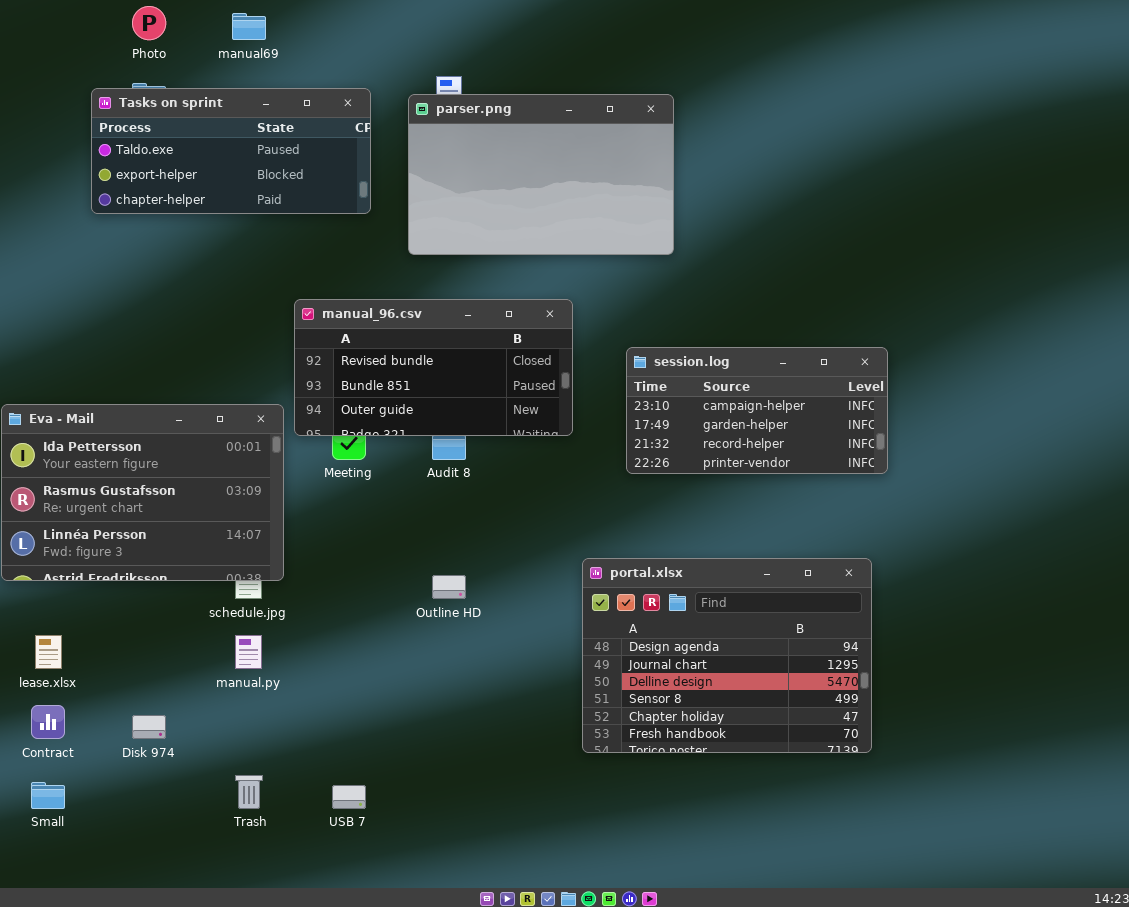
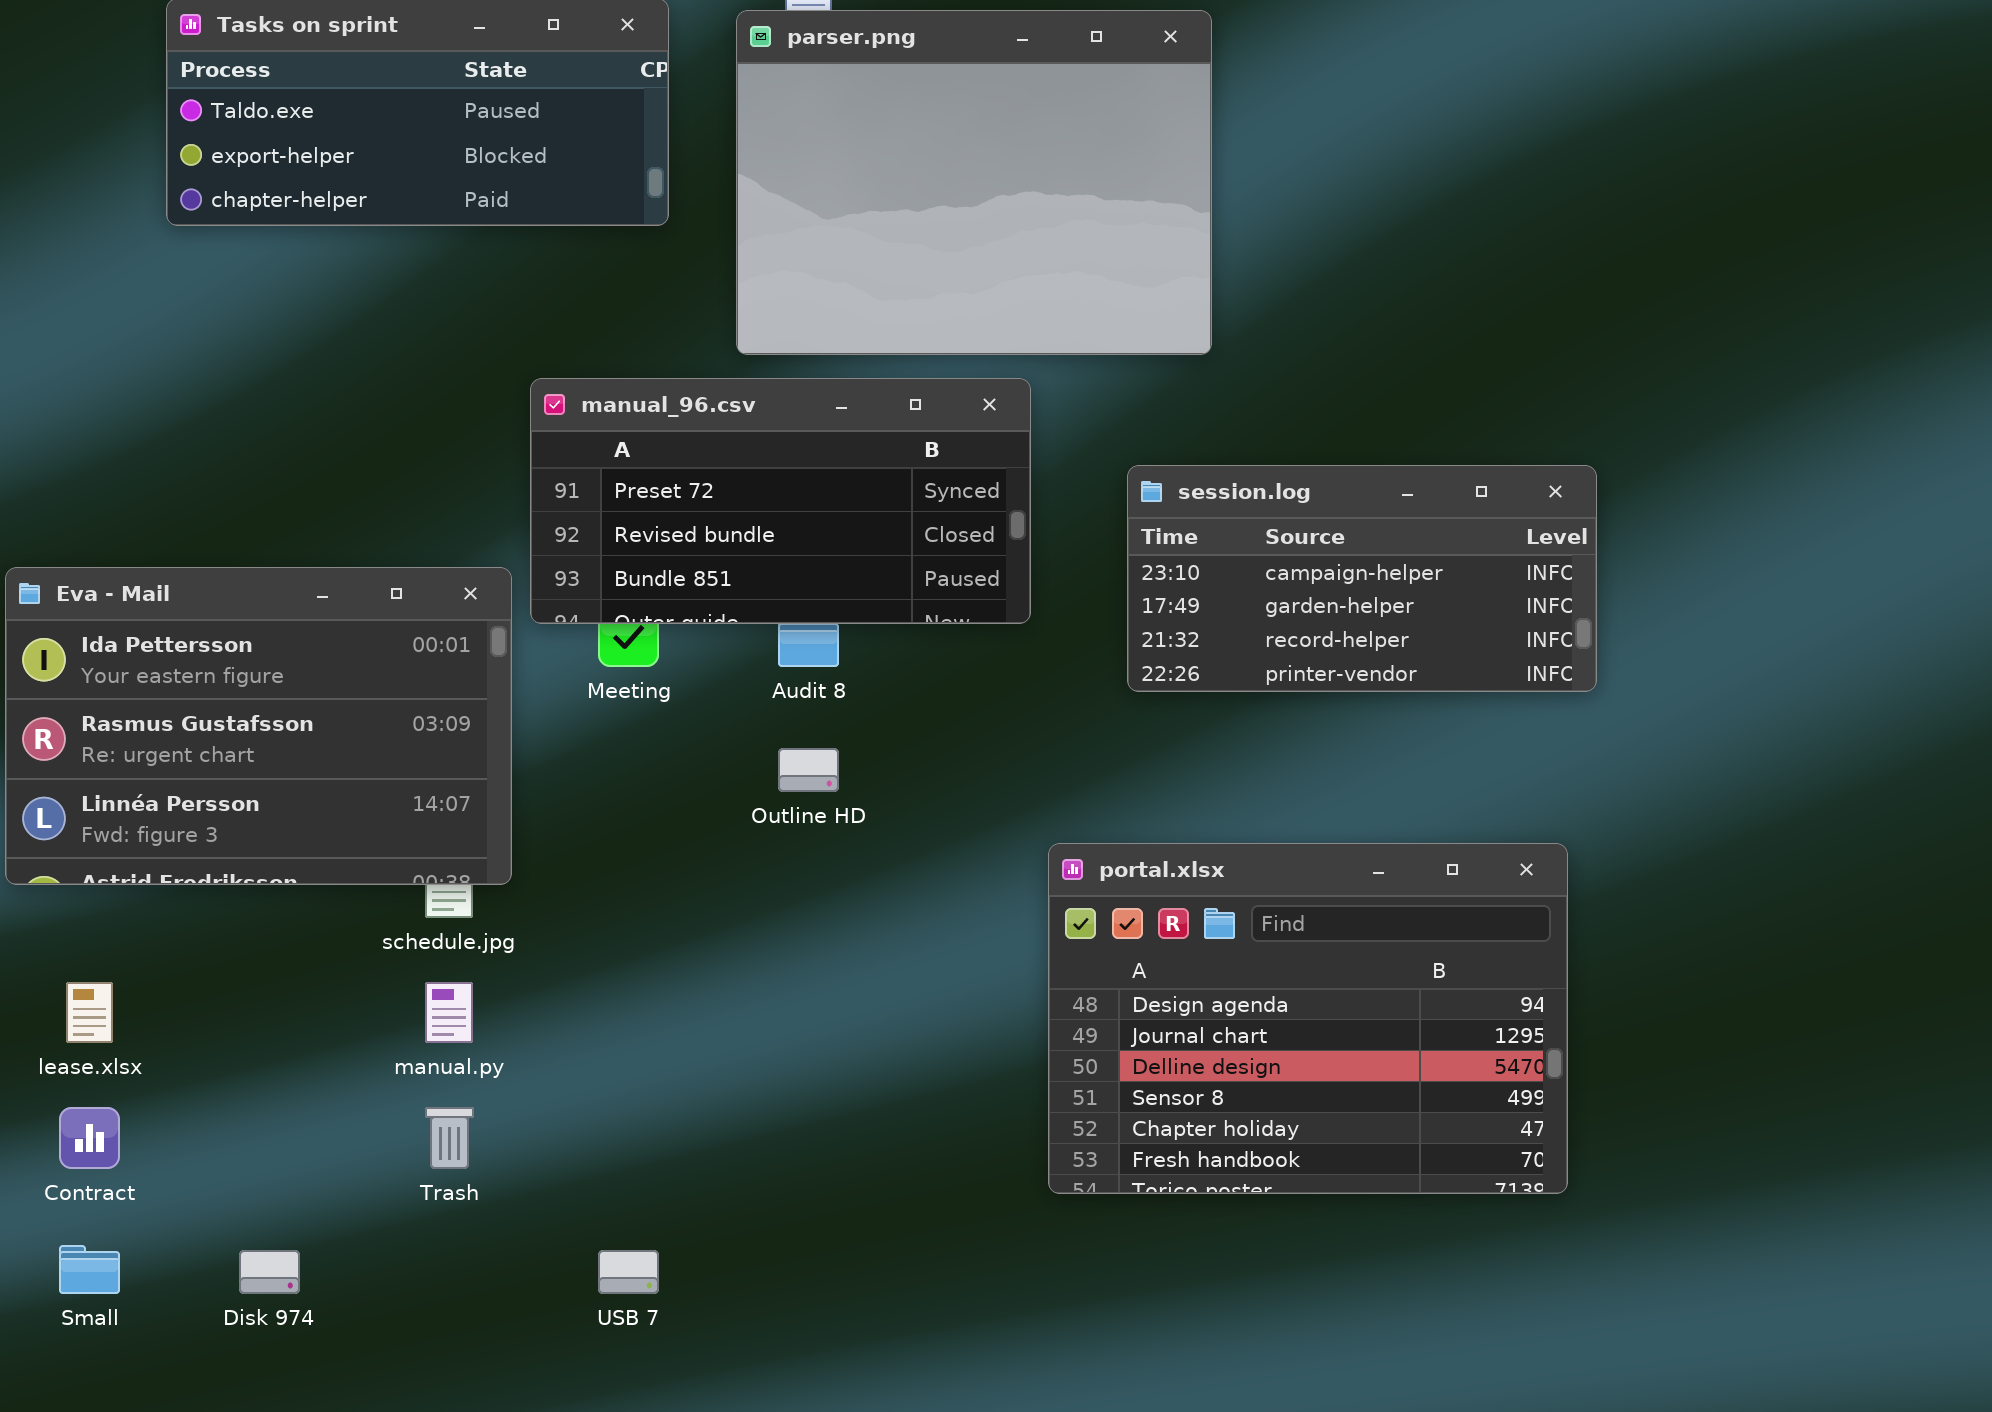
parser.png: [408,94,674,255] -> [736,10,1212,355], resized
manual_96.csv: [294,299,573,436] -> [530,378,1031,624], scrolled up 1 row
Outline HD: [432,575,466,599] -> [778,748,839,792], moved
Disk 974: [132,715,166,739] -> [239,1250,300,1294], moved
Trash: [235,775,263,809] -> [425,1107,474,1169], moved

